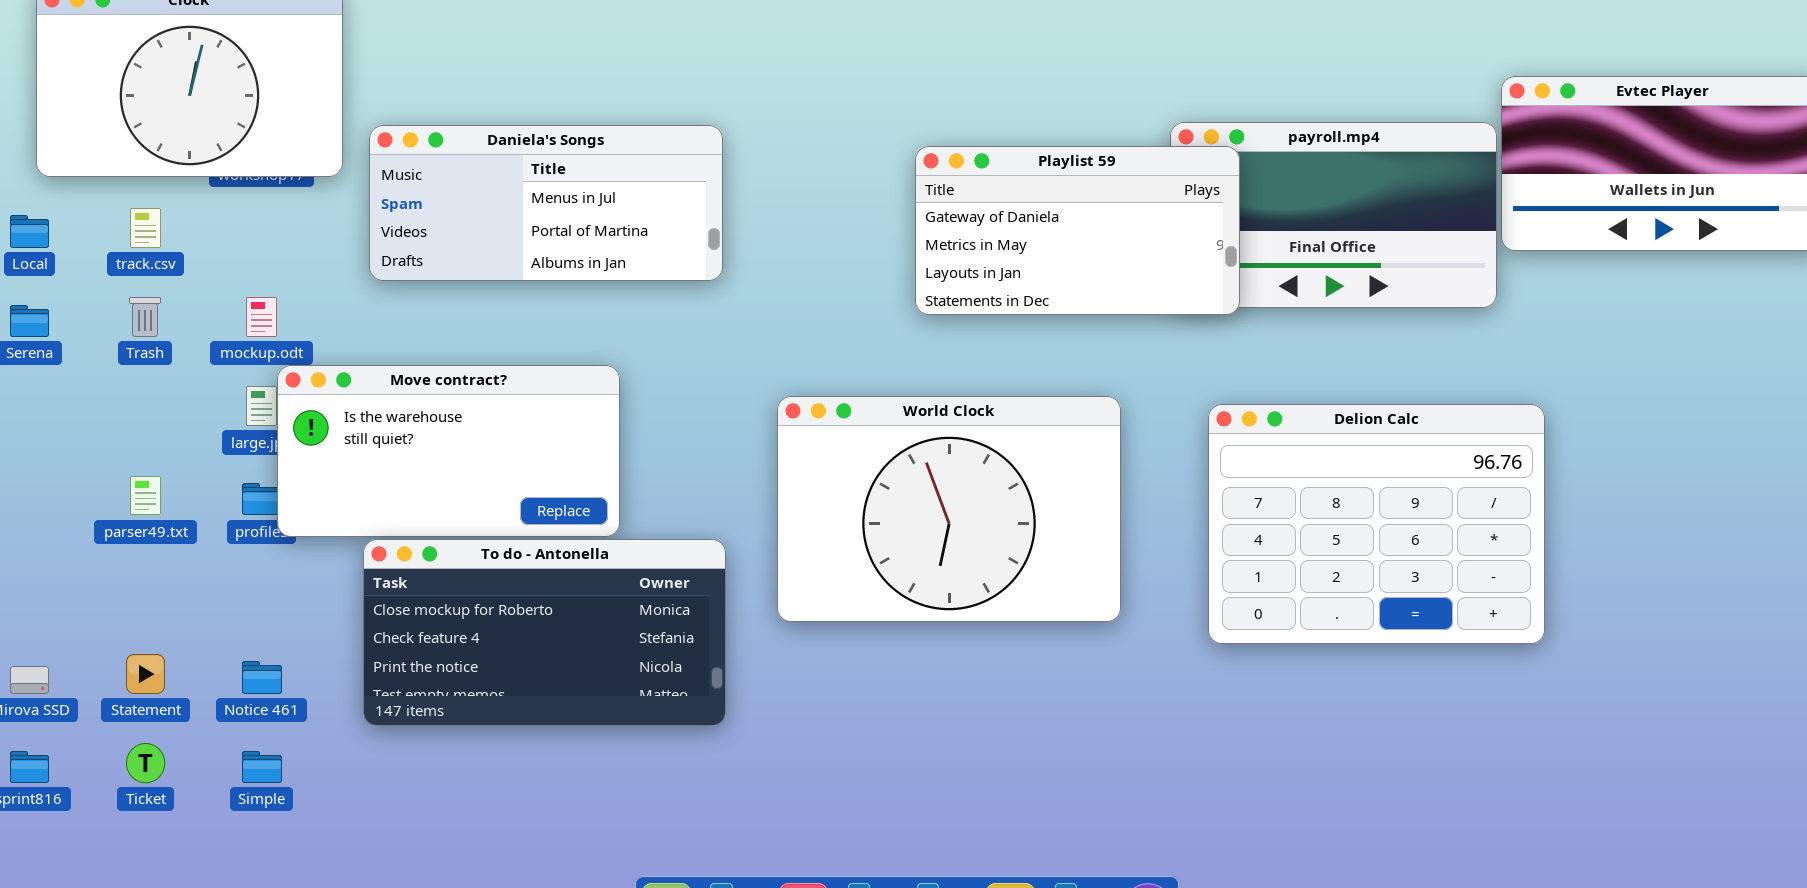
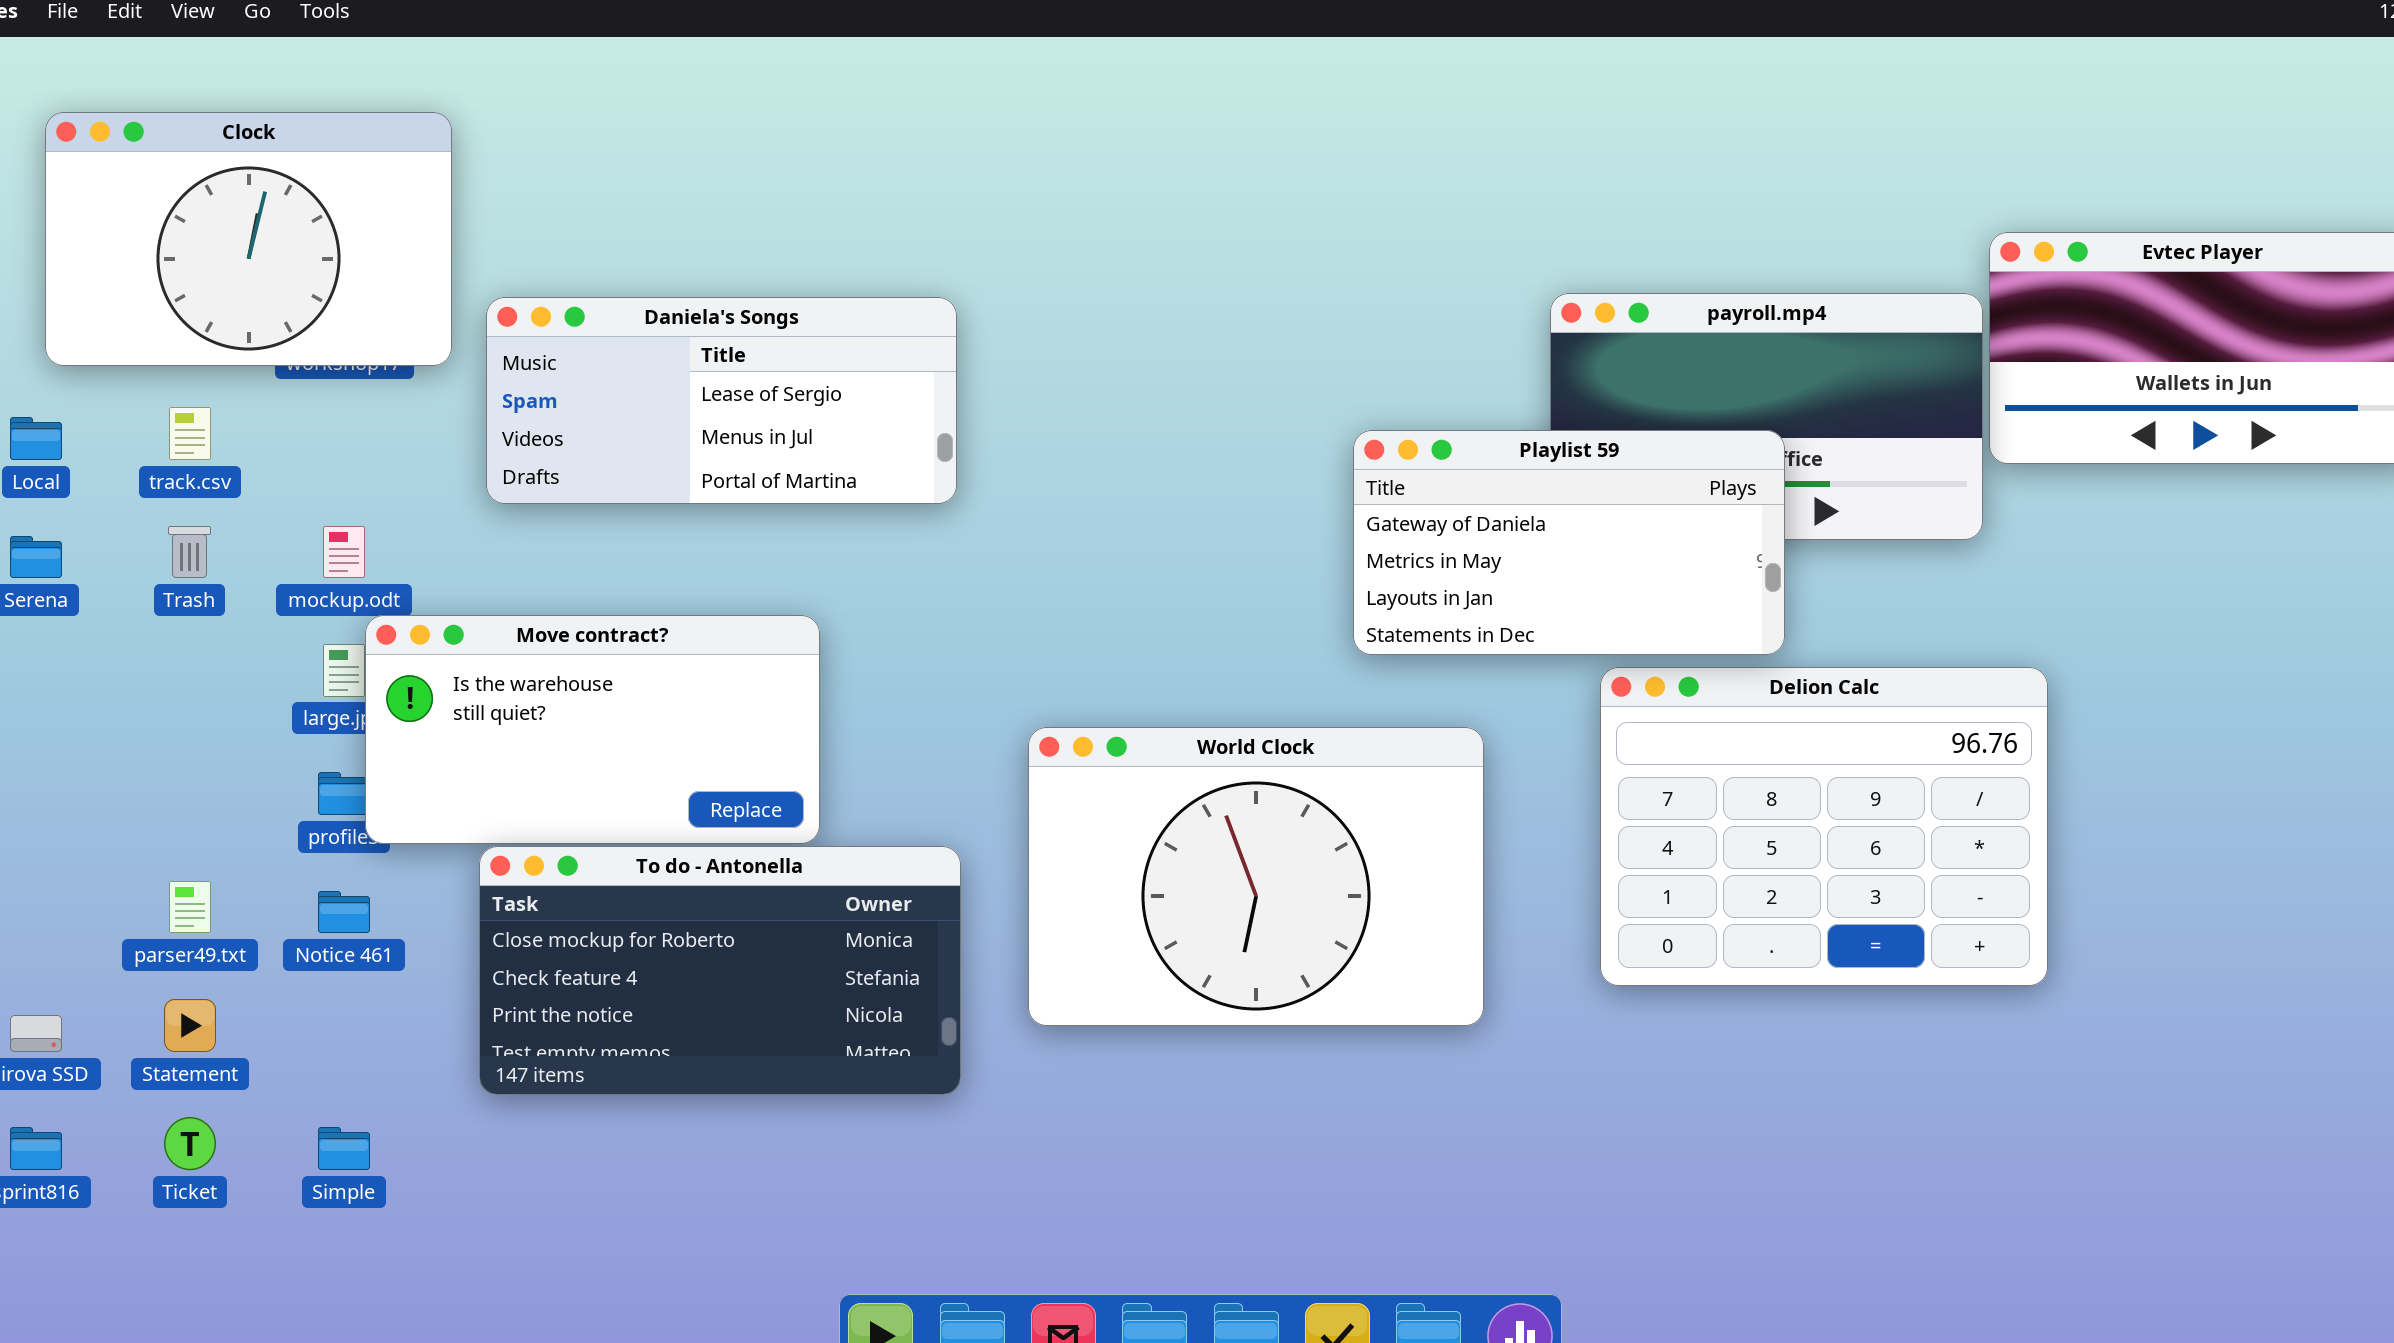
Daniela's Songs: [369,125,723,281] -> [486,297,957,504], scrolled up 1 row
Playlist 59: [915,146,1240,315] -> [1353,430,1785,655], moved
World Clock: [777,396,1121,622] -> [1028,727,1484,1026], moved
parser49.txt: [130,476,161,515] -> [169,881,211,933], moved
Notice 461: [242,661,282,694] -> [318,891,370,933], moved

